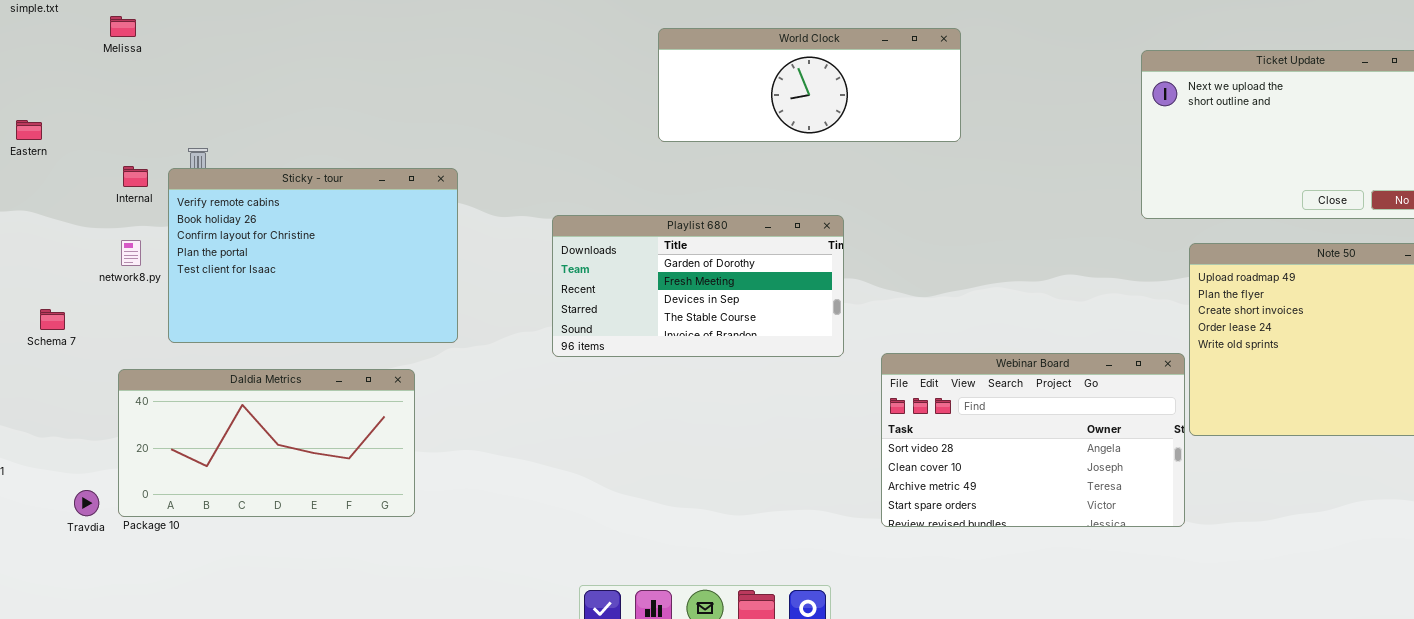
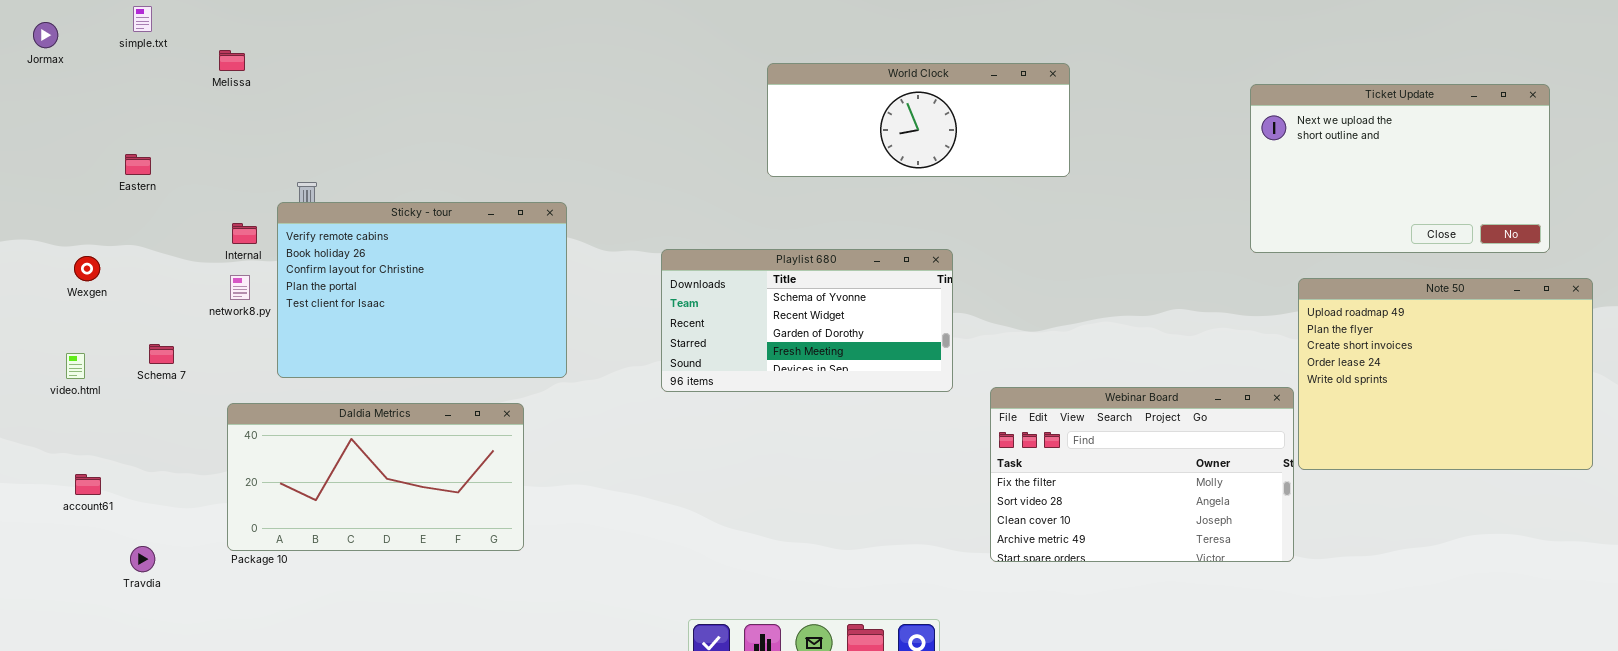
Internal: [123,166,148,187] -> [232,223,257,244], moved
Playlist 680: [552,215,844,357] -> [661,249,953,392], scrolled up 2 rows
Webinar Board: [881,353,1185,527] -> [990,387,1294,562], scrolled up 1 row
Travdia: [74,490,99,516] -> [130,546,155,572], moved

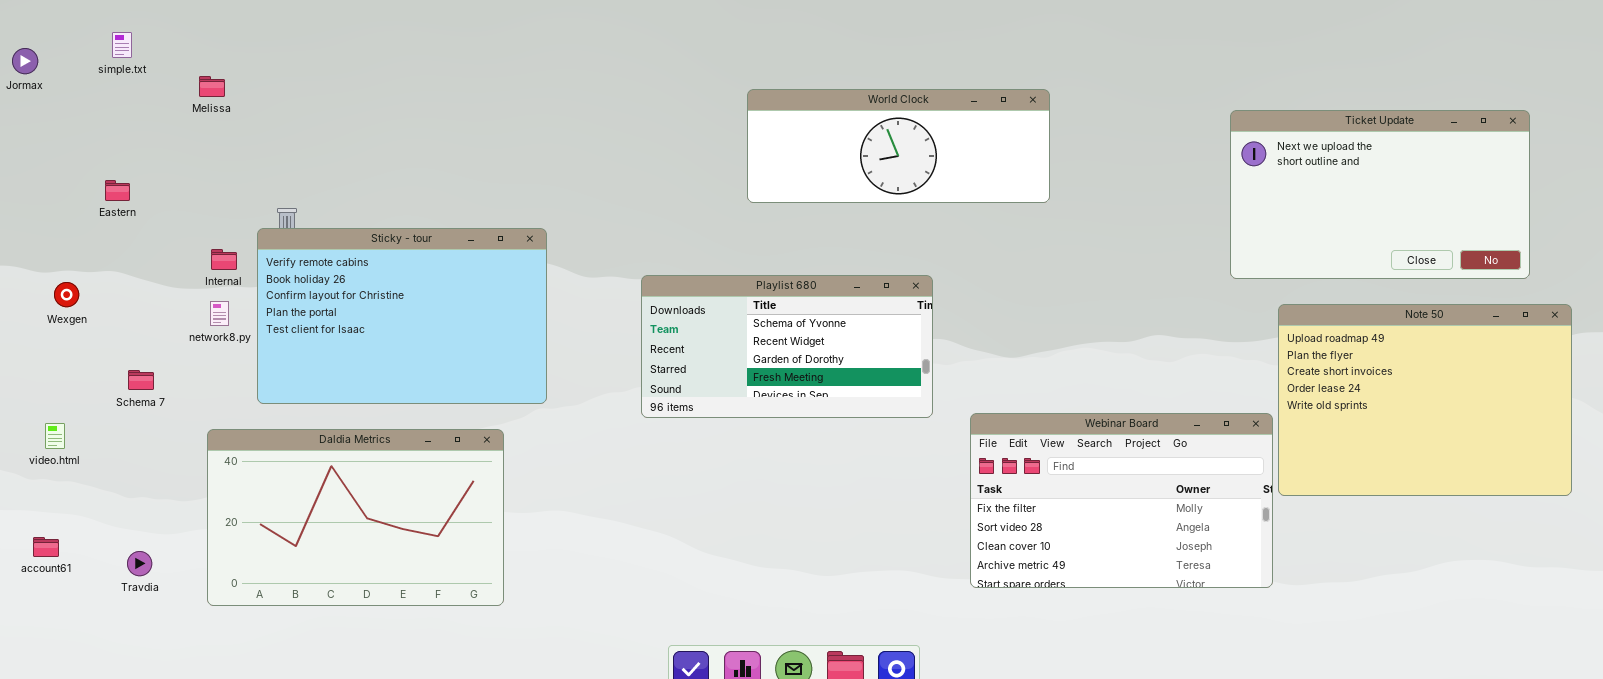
video.html: [66,353,85,379] -> [45,423,65,449], moved
Daldia Metrics: [227,403,524,551] -> [207,429,504,606], resized
account61: [75,474,101,495] -> [33,537,59,557], moved
Travdia: [130,546,155,572] -> [127,551,152,576], moved

